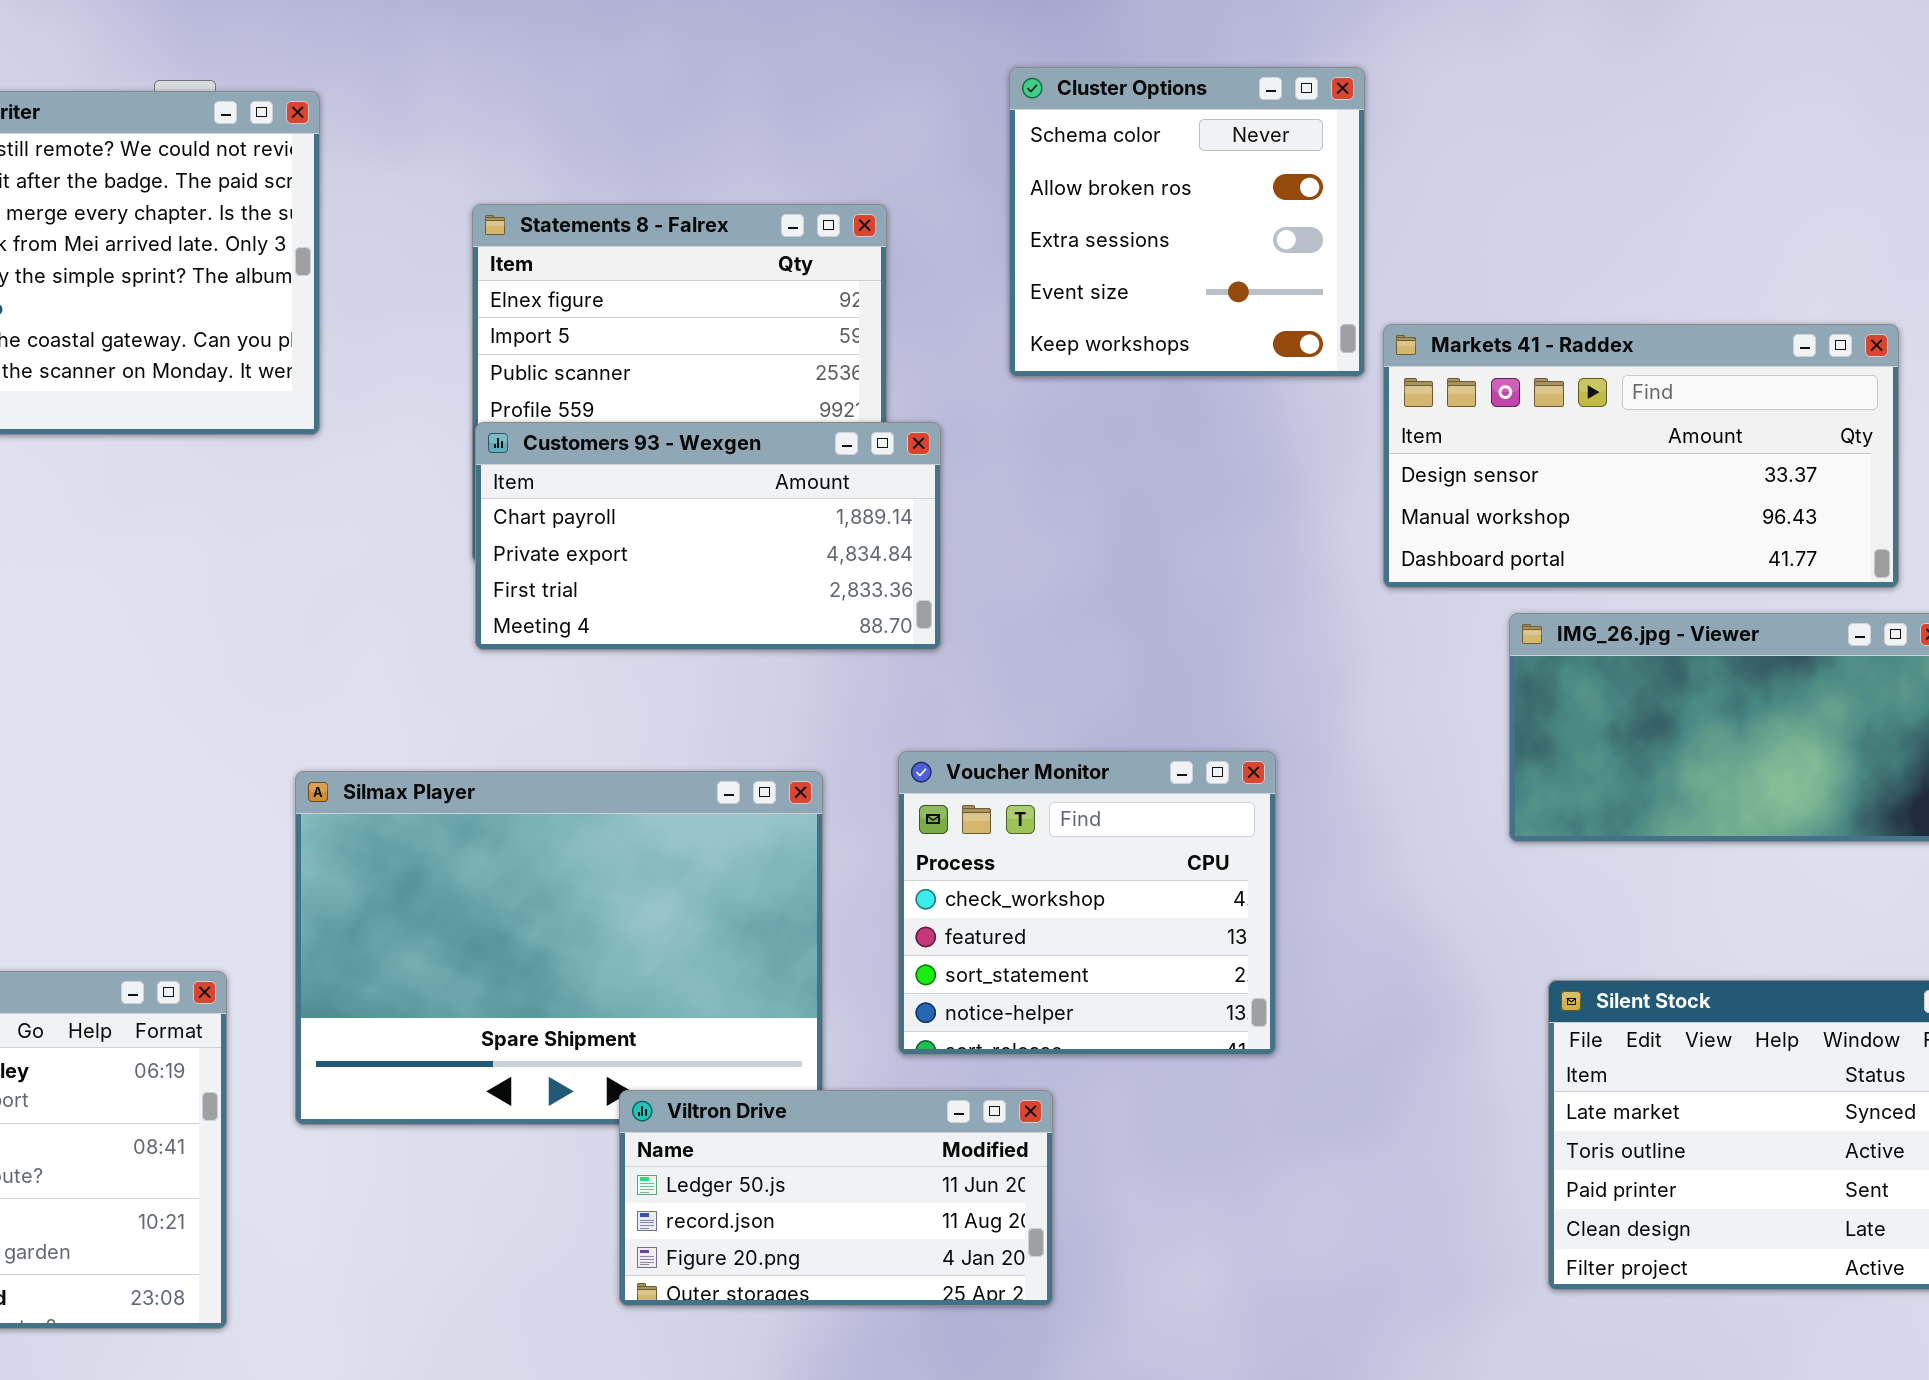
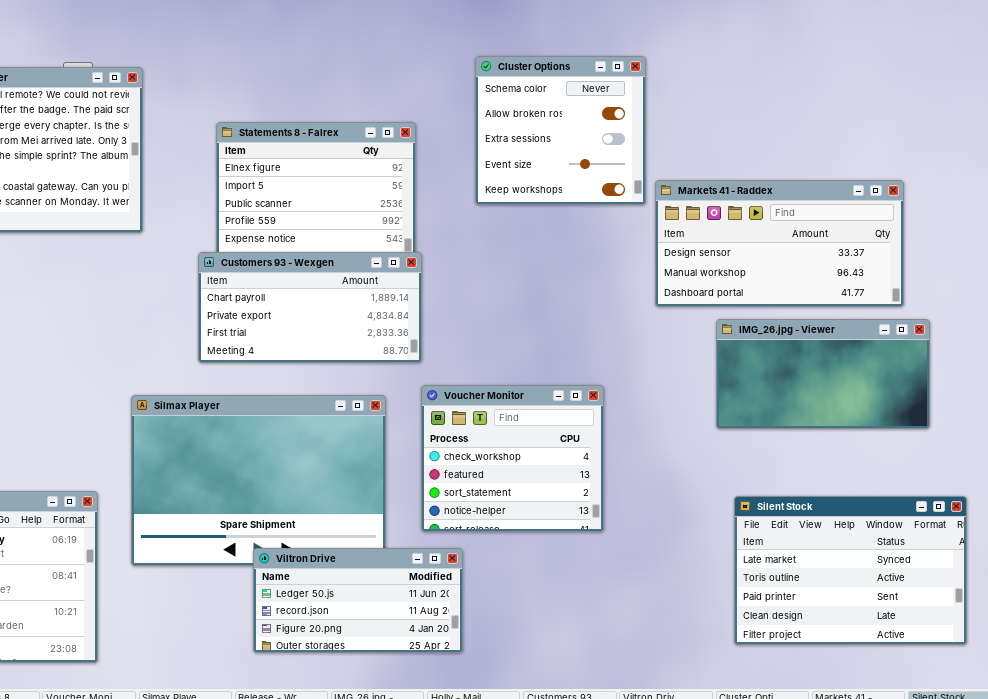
Customers 93 - Wexgen: [475,422,941,650] -> [198,252,422,363], moved
Viltron Drive: [619,1090,1053,1306] -> [253,548,463,653], moved

